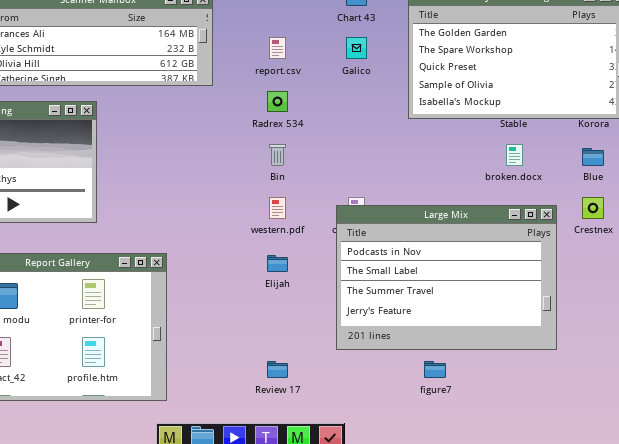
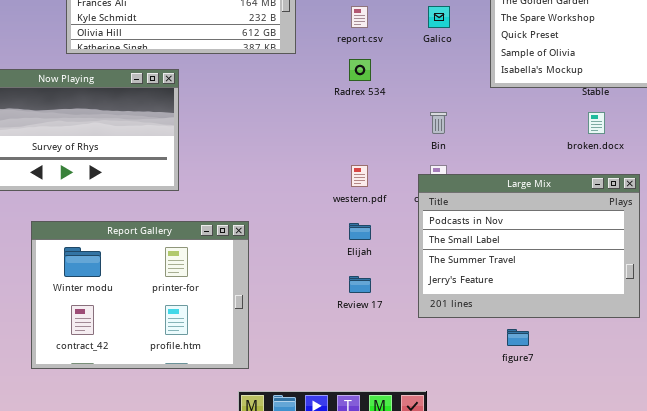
Bin: [269,144,286,166] -> [430,112,447,134], moved
Review 17: [267,361,288,378] -> [349,276,371,293], moved

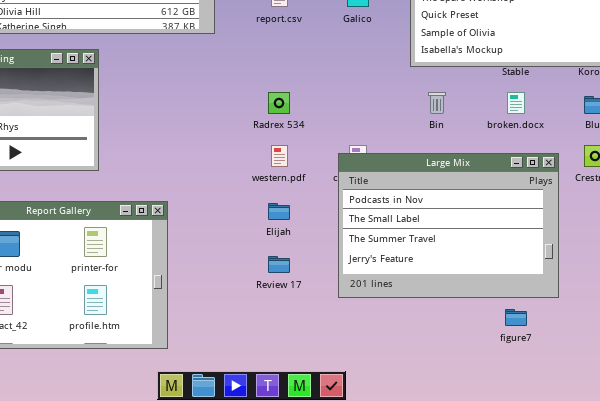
Radrex 534: [349,59,371,81] -> [268,92,290,114], moved
Bin: [430,112,447,134] -> [428,92,446,114], moved
figure7: [507,329,529,346] -> [505,309,527,326], moved

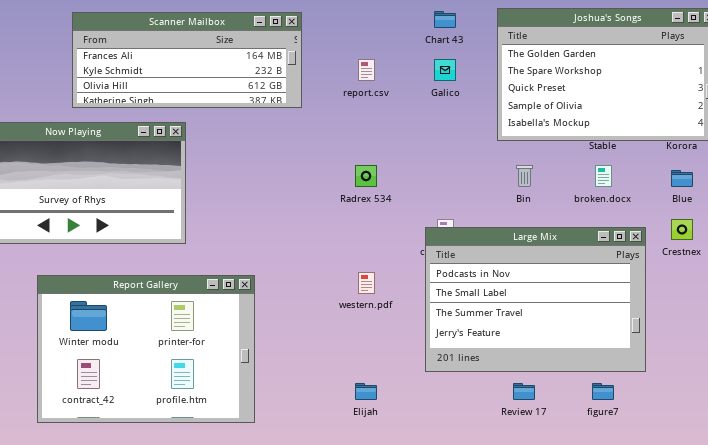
western.pdf: [271,145,288,167] -> [358,272,375,294], moved
Elijah: [268,203,290,220] -> [355,383,377,400], moved
Review 17: [268,256,290,273] -> [513,383,535,400], moved

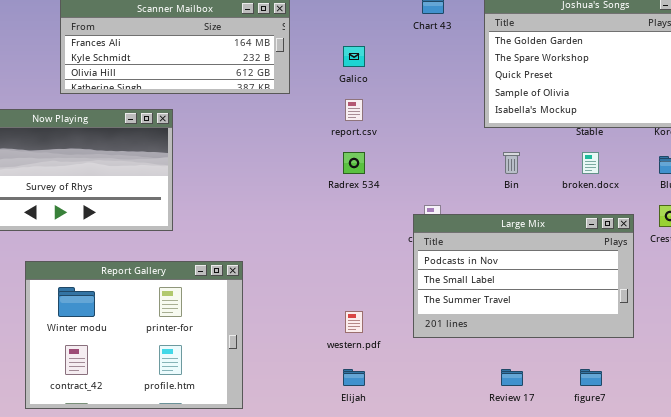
report.csv: [358,59,375,81] -> [345,99,363,121], moved
Galico: [434,59,456,81] -> [343,46,365,67], moved
Large Mix: [425,227,646,372] -> [413,214,634,338], resized
western.pdf: [358,272,375,294] -> [345,311,363,333], moved

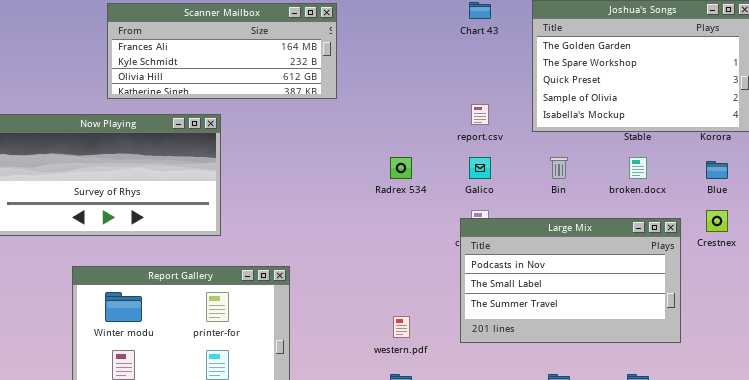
Galico: [343,46,365,67] -> [469,157,491,179], moved
report.csv: [345,99,363,121] -> [471,104,489,125], moved

